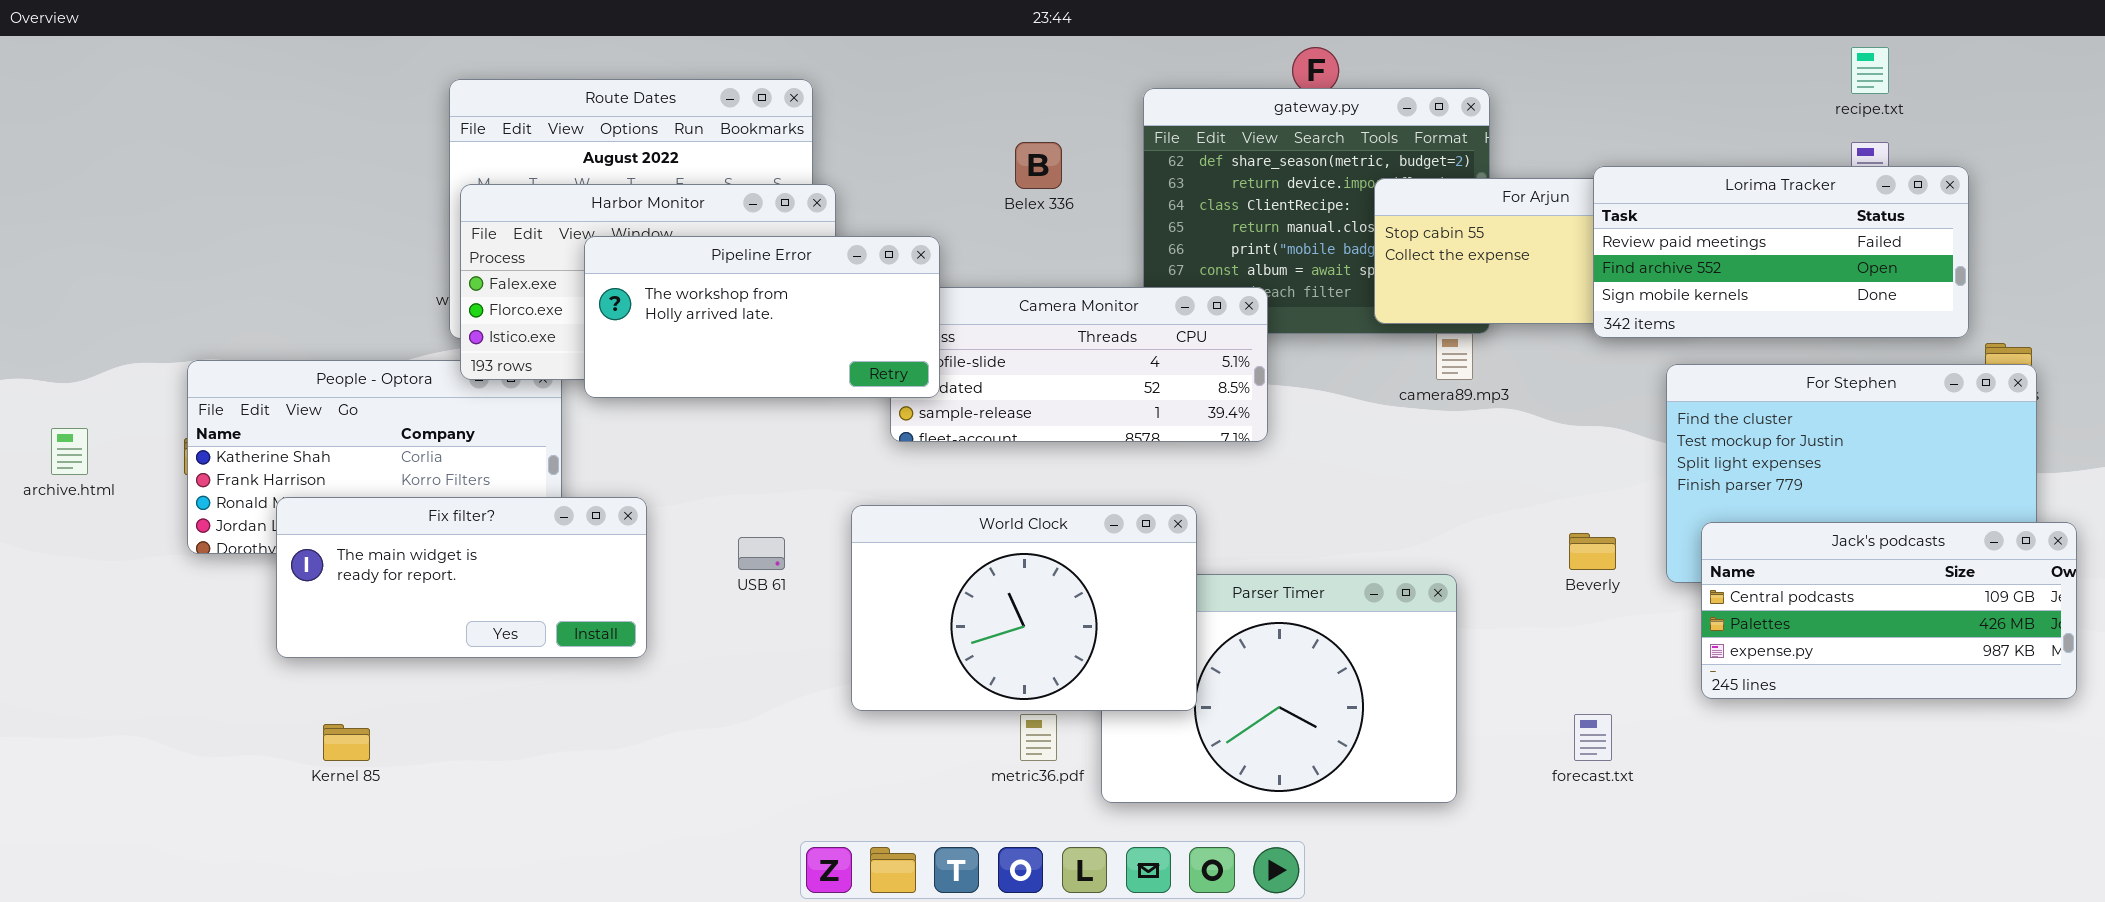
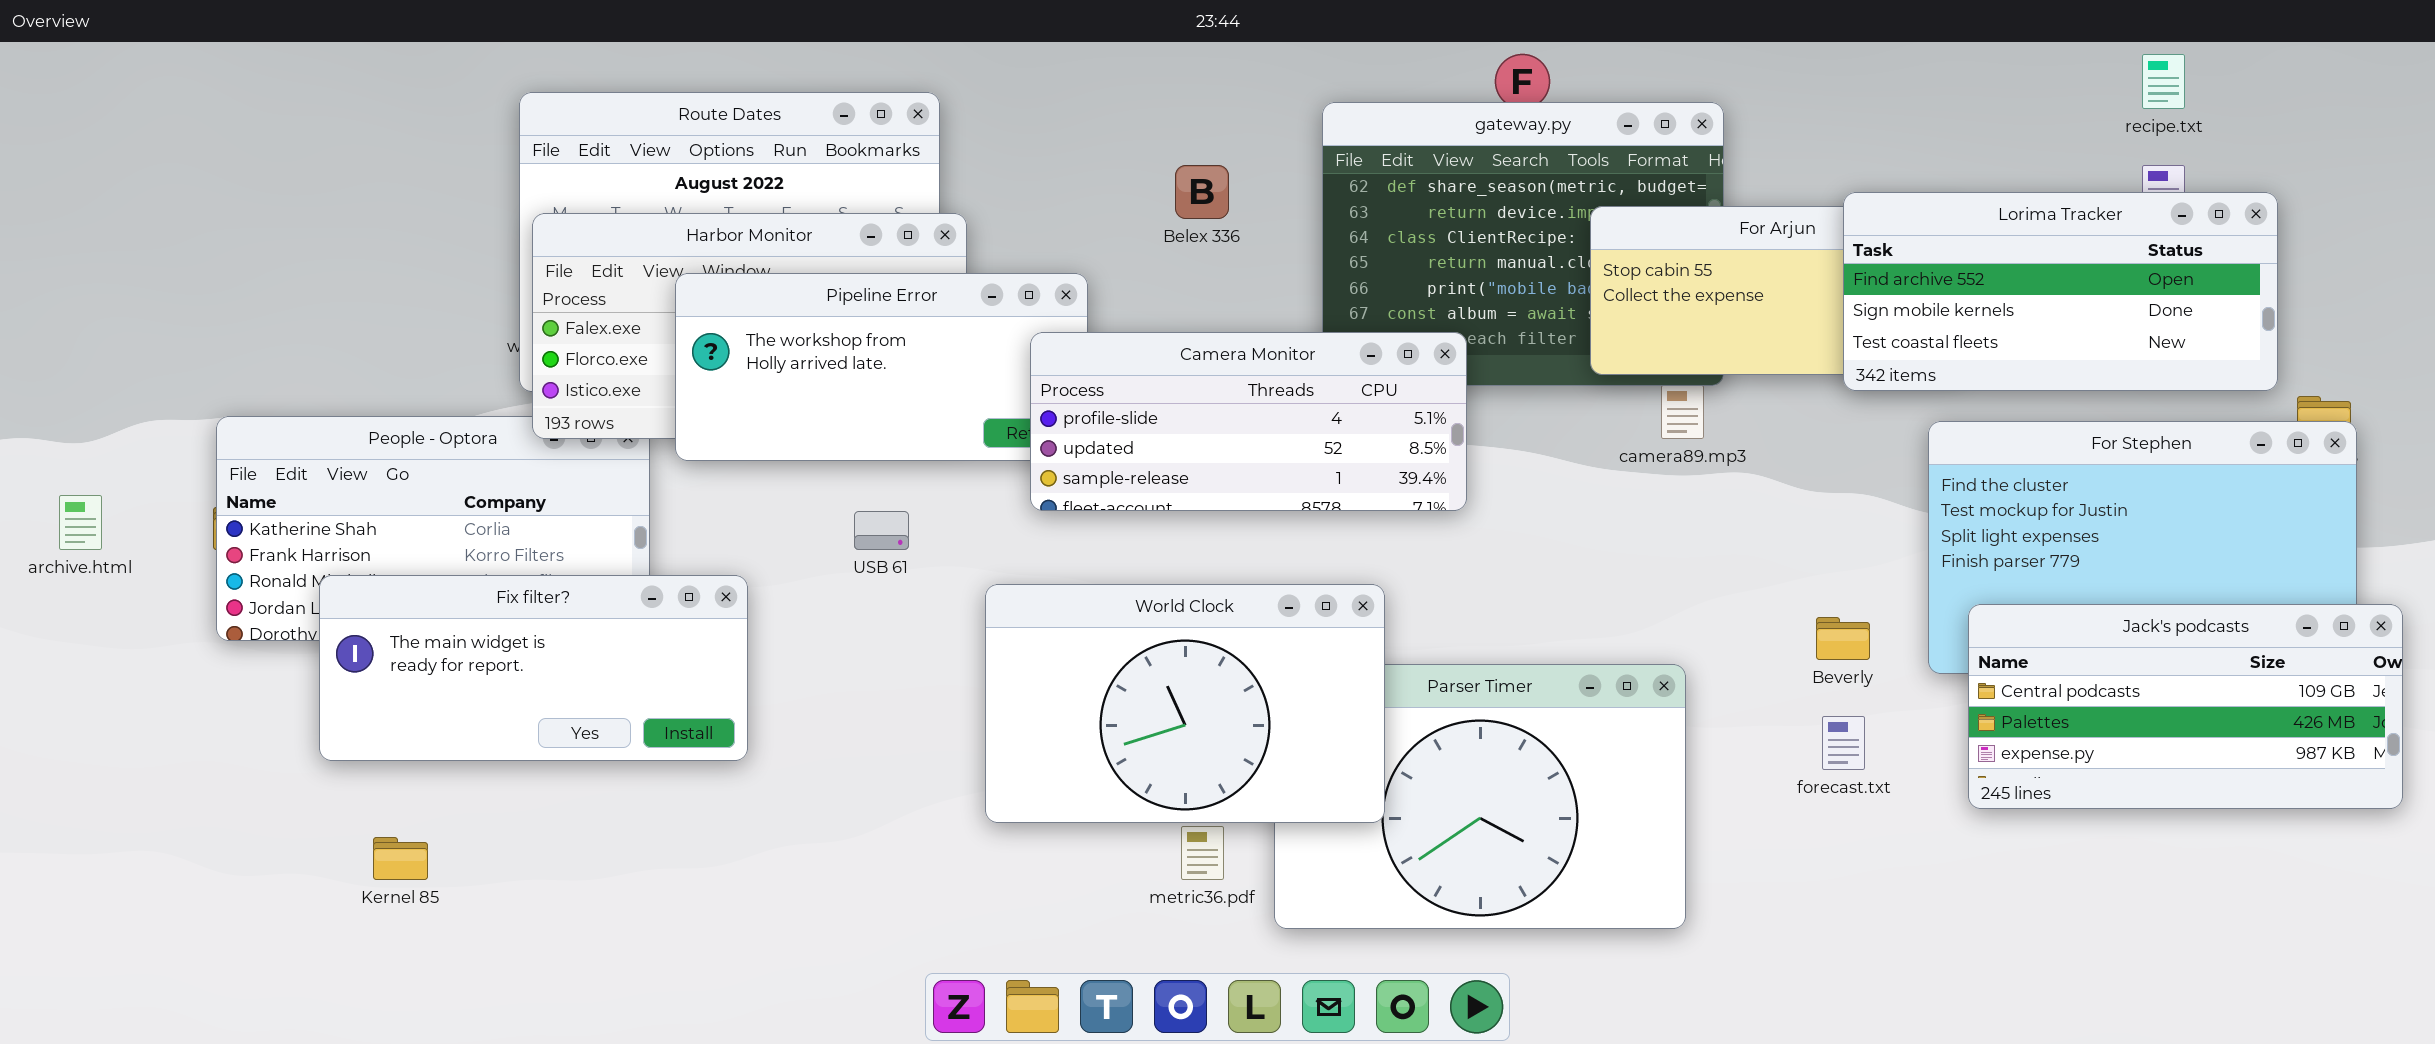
Lorima Tracker: [1593,166,1969,338] -> [1843,192,2278,391], scrolled down 1 row
Camera Monitor: [890,287,1268,442] -> [1030,332,1467,511], raised
USB 61: [738,537,785,570] -> [854,511,909,550], moved
forecast.txt: [1574,714,1612,761] -> [1822,716,1865,770], moved

